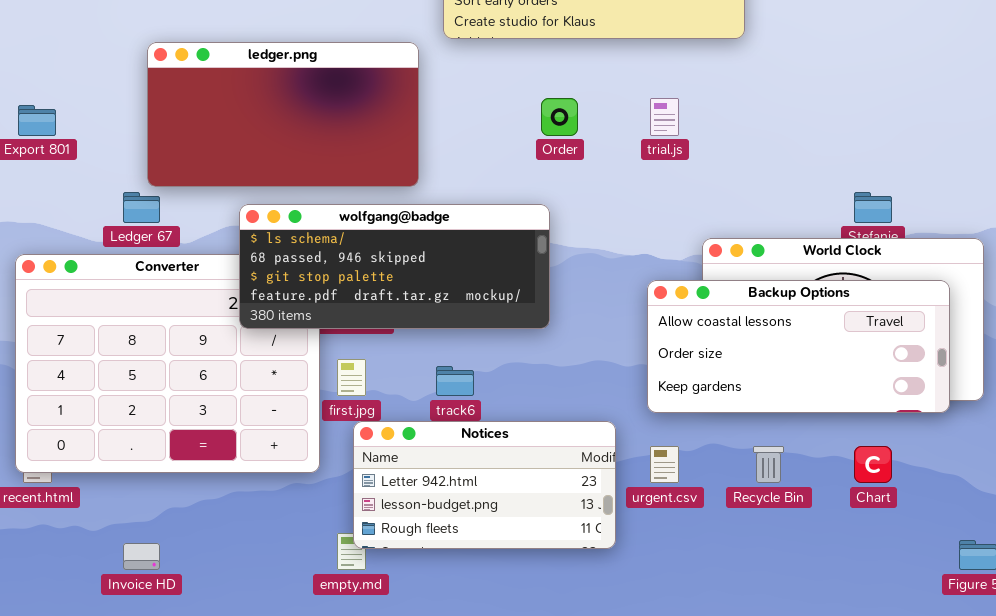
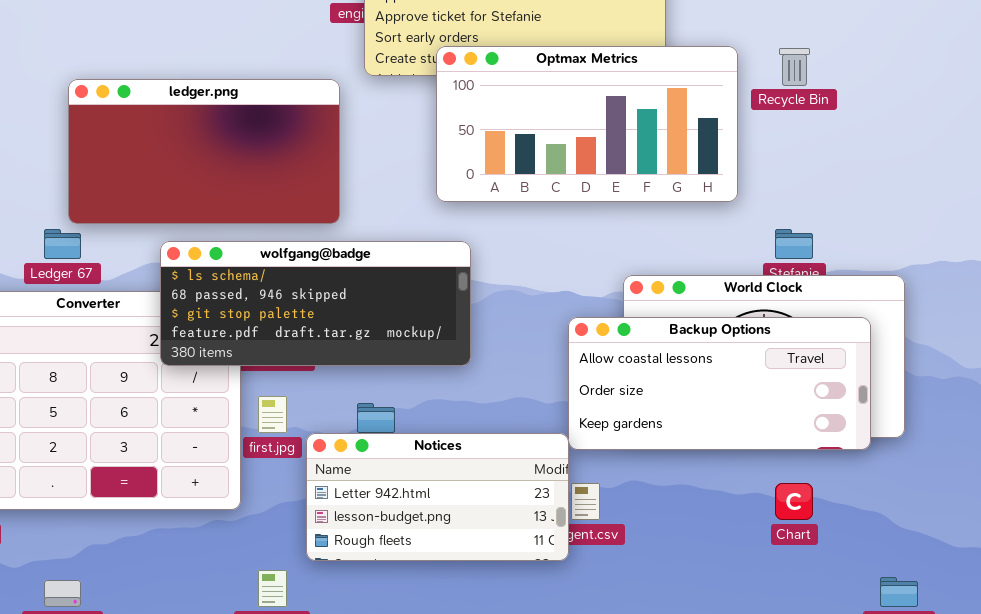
Optmax Metrics: none -> [436,46,738,202], opened
Notices: [353,421,616,549] -> [306,433,569,561], moved
Recycle Bin: [753,446,784,483] -> [779,48,810,86], moved

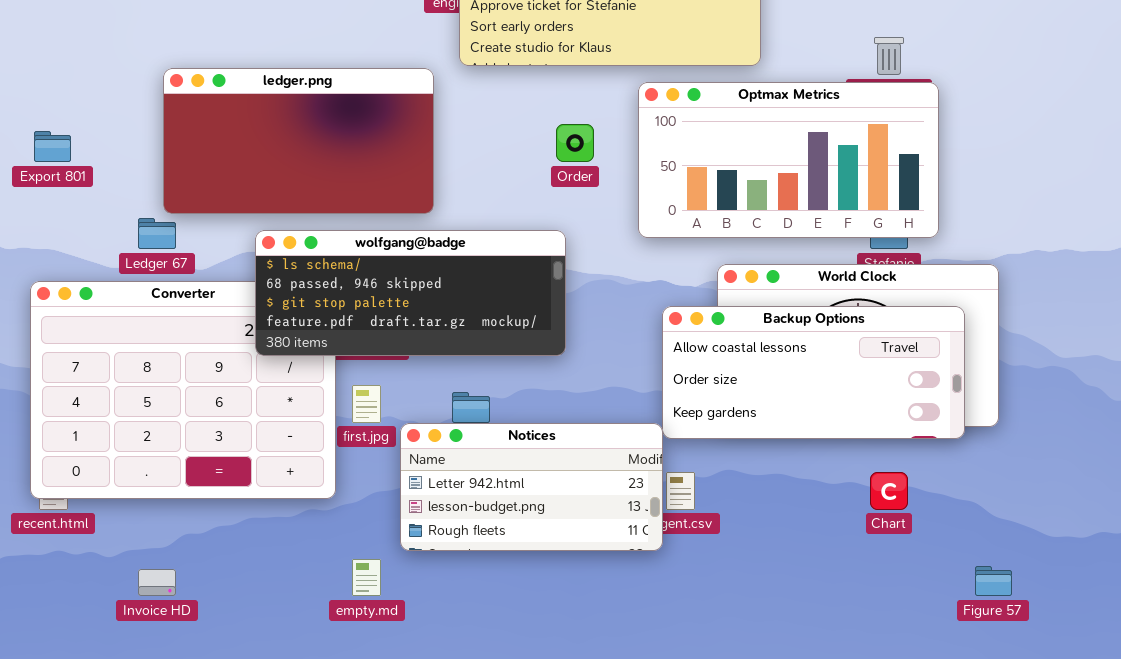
Optmax Metrics: [436,46,738,202] -> [638,82,939,238], moved

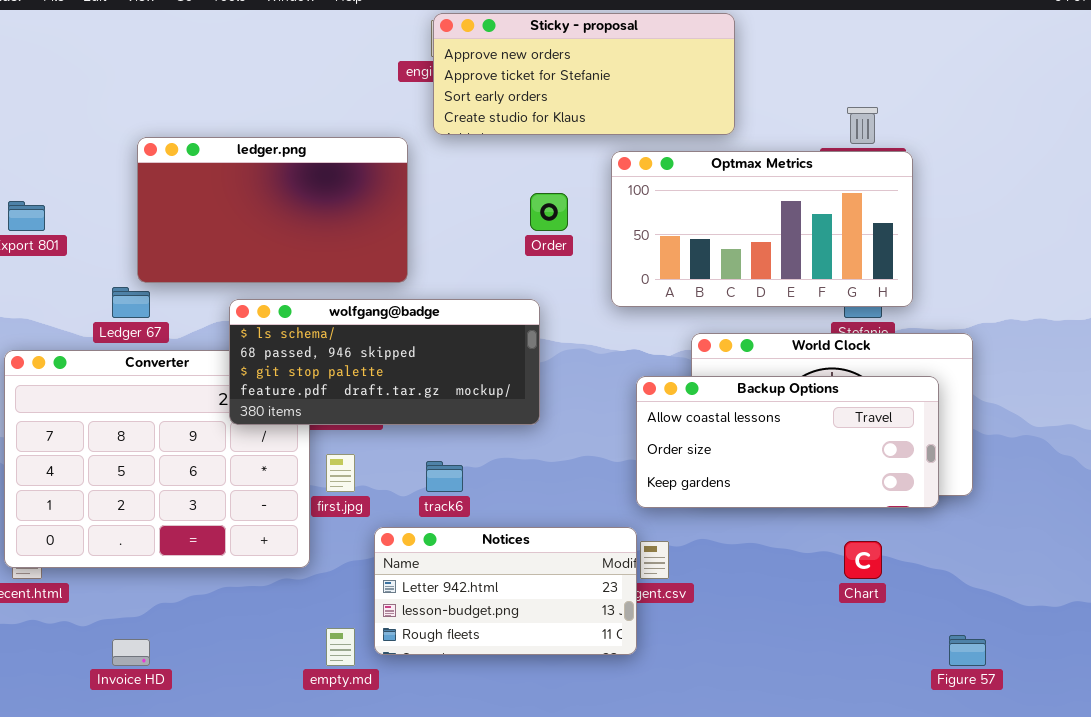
Notices: [400,423,663,551] -> [374,527,637,655], moved

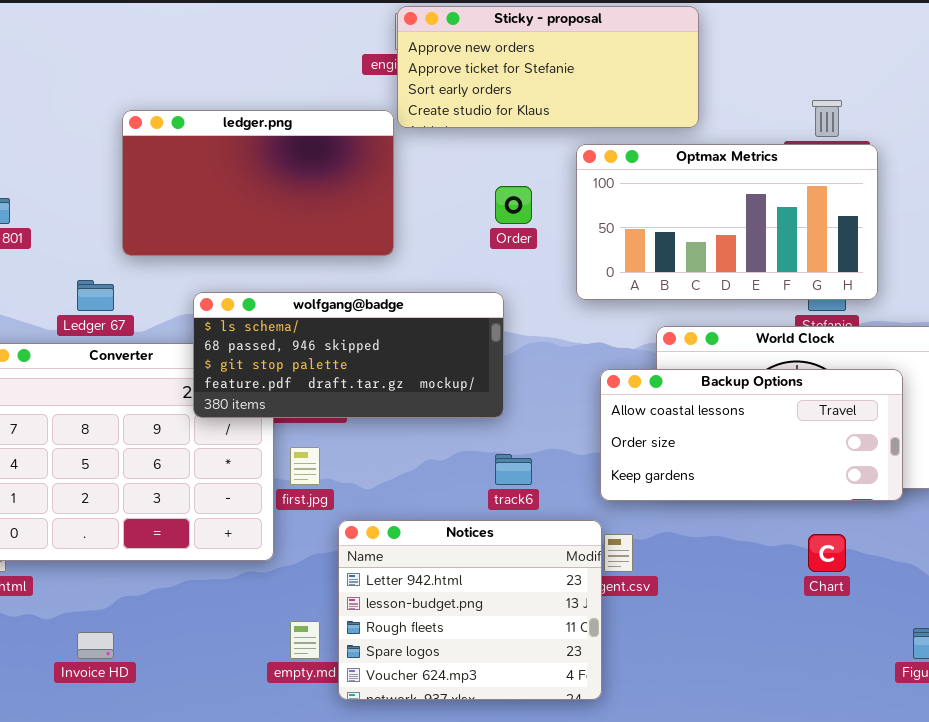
ledger.png: [137,137,408,283] -> [122,110,394,256], moved
track6: [426,461,463,492] -> [495,454,532,485], moved
Notices: [374,527,637,655] -> [338,520,602,700], resized

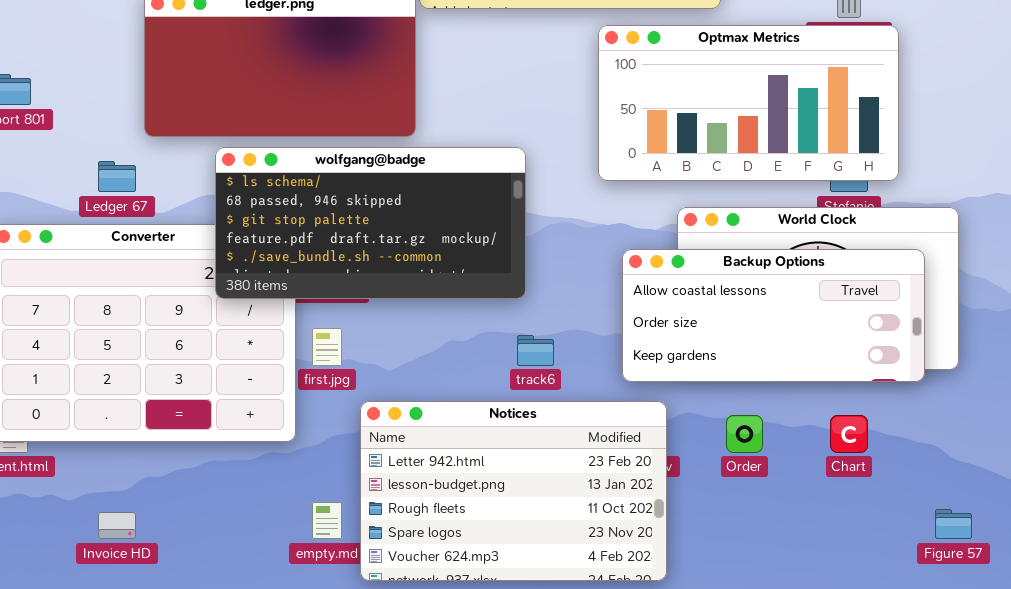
Order: [495,186,532,224] -> [726,415,763,453], moved
wolfgang@badge: [193,292,504,418] -> [215,147,526,299], resized
Notices: [338,520,602,700] -> [360,401,667,581], resized

